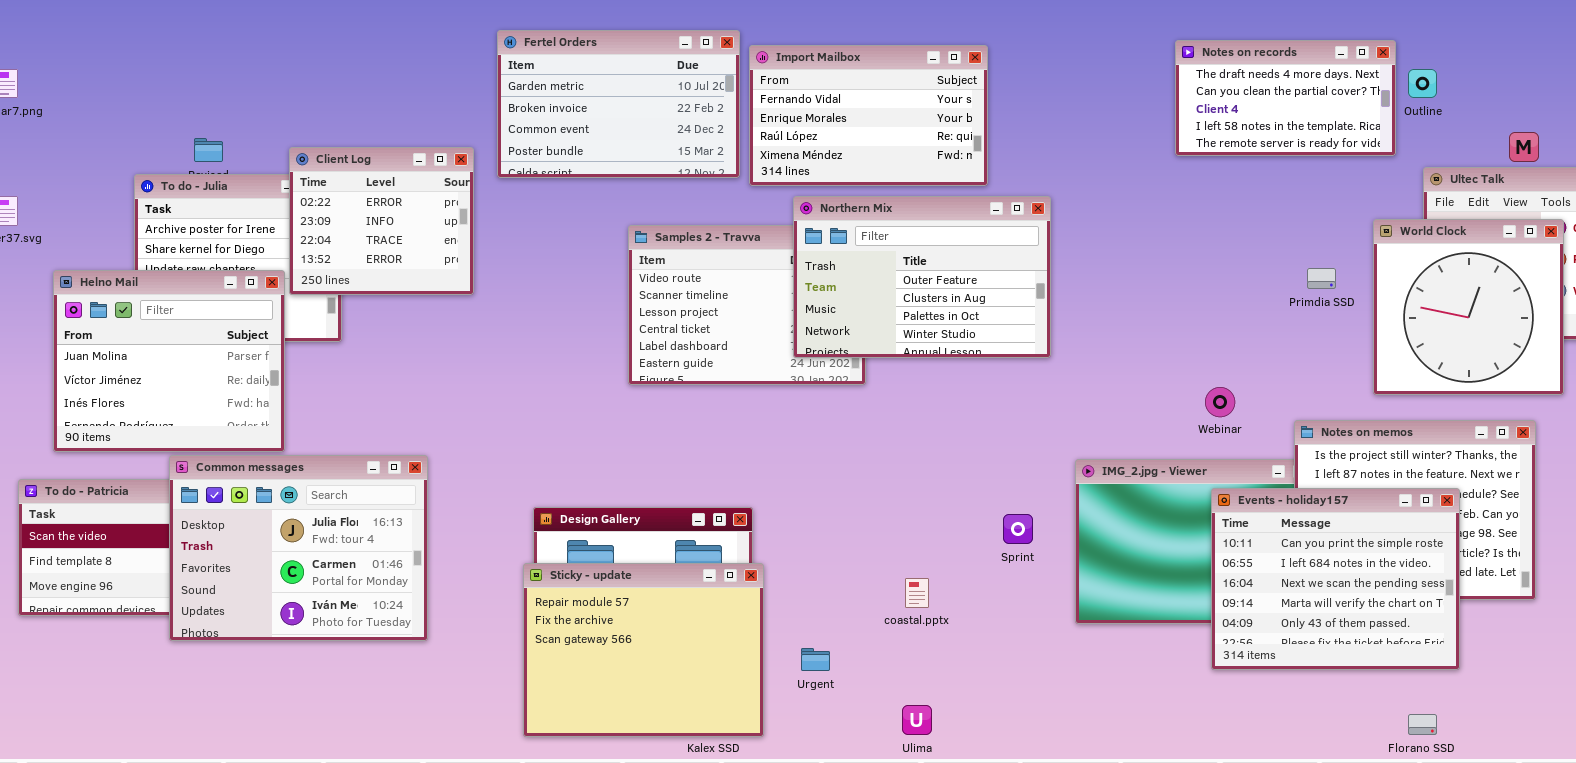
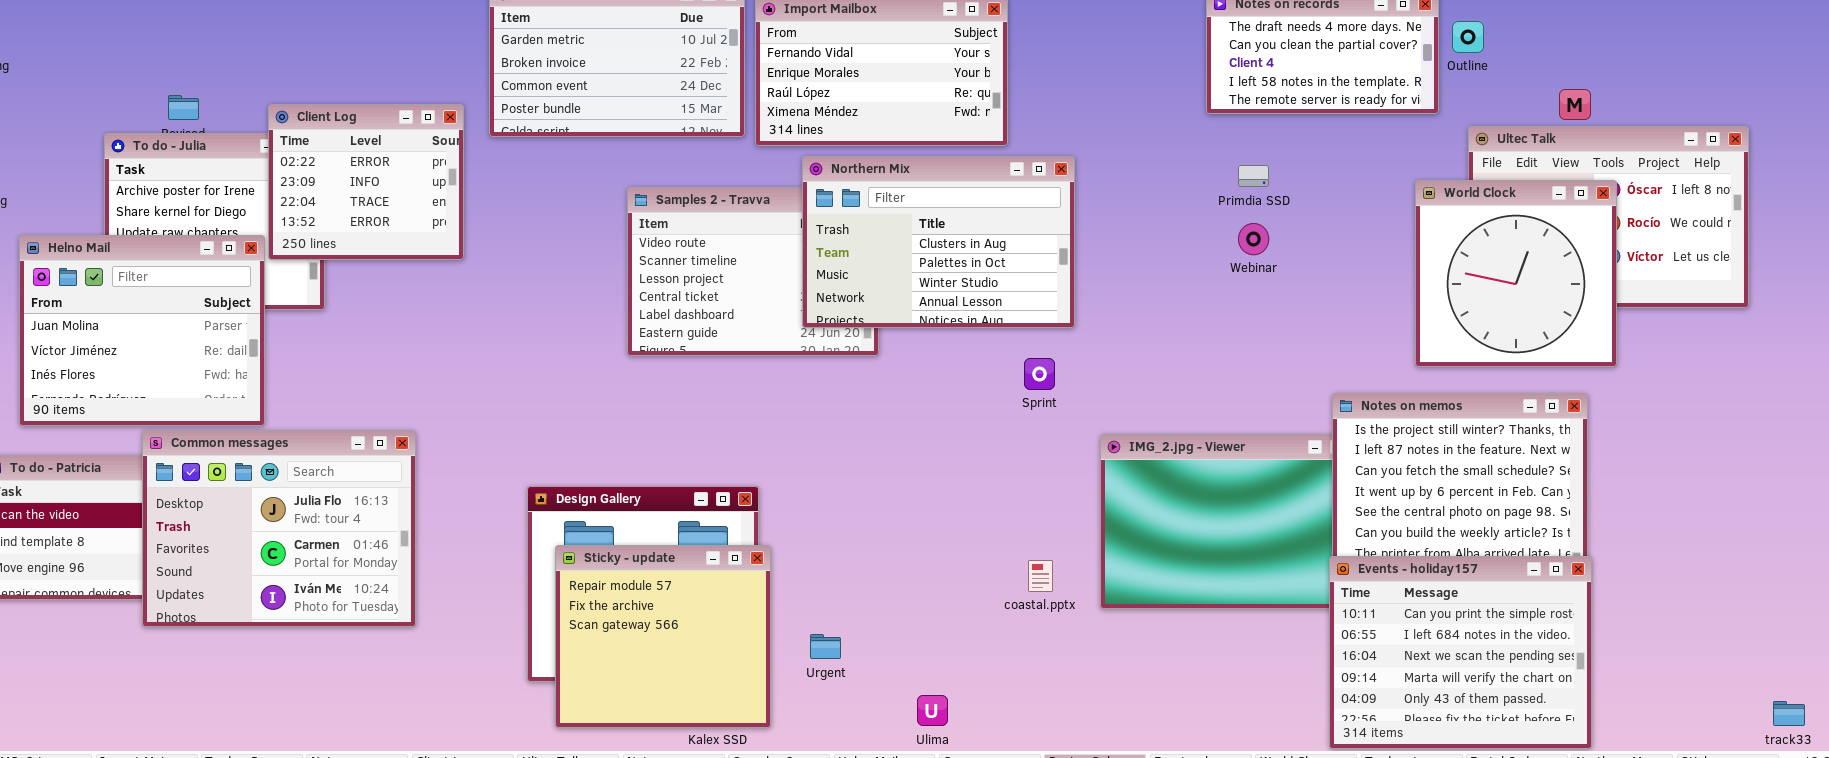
Northern Mix: [793,196,1051,358] -> [802,156,1075,328], scrolled down 1 row
Primdia SSD: [1307,268,1336,289] -> [1238,165,1269,187], moved
Webinar: [1205,387,1235,417] -> [1238,223,1269,255], moved
Events - holiday157: [1211,488,1460,670] -> [1329,556,1592,749], moved
Sprint: [1003,514,1033,544] -> [1024,358,1055,390], moved
Sticky - update: [523,563,764,737] -> [555,545,771,728], resized
coastal.pptx: [905,578,929,608] -> [1028,560,1053,592], moved

